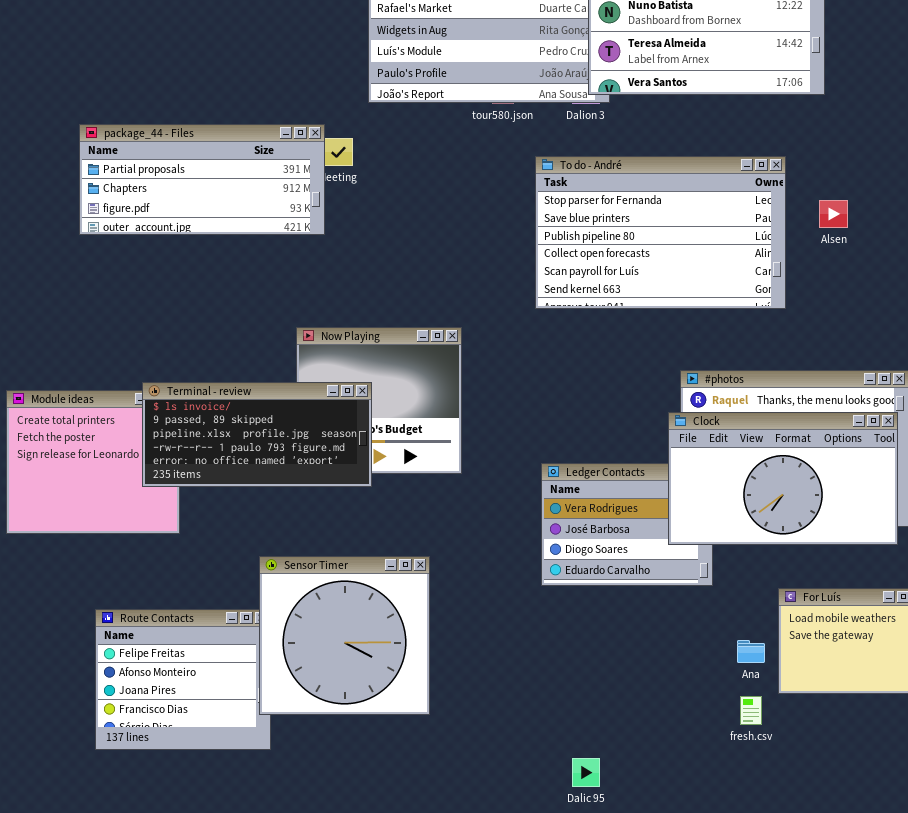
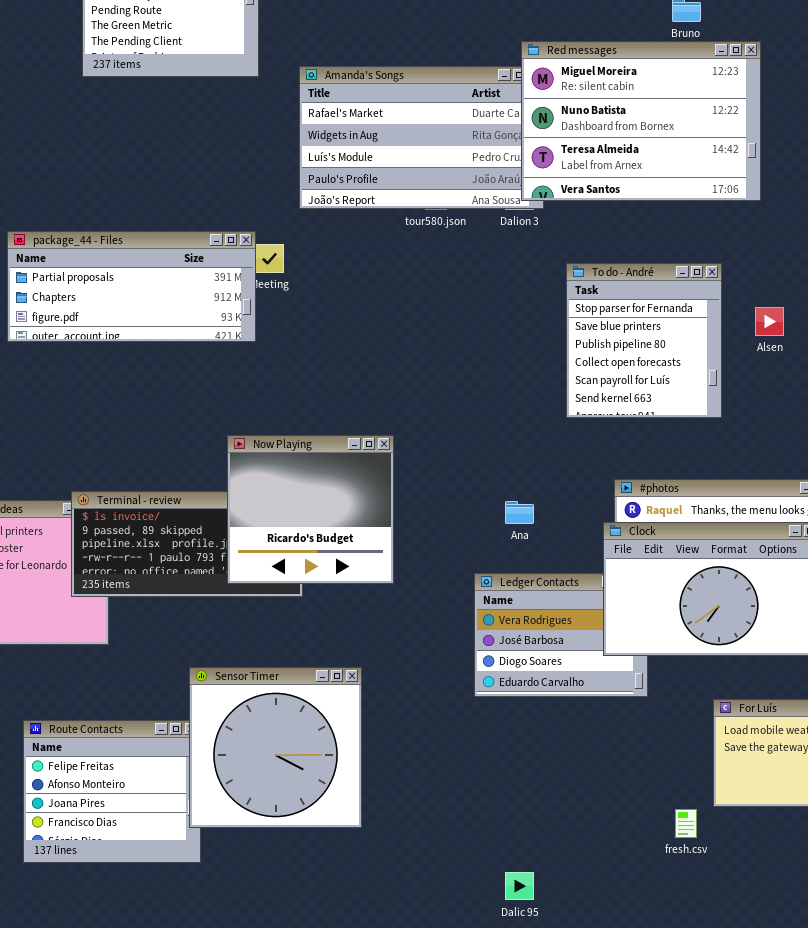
To do - André: [535,156,786,309] -> [566,263,722,418], resized
Now Playing: [296,327,462,474] -> [227,435,394,584], raised
Ana: [737,640,765,663] -> [505,501,534,524], moved

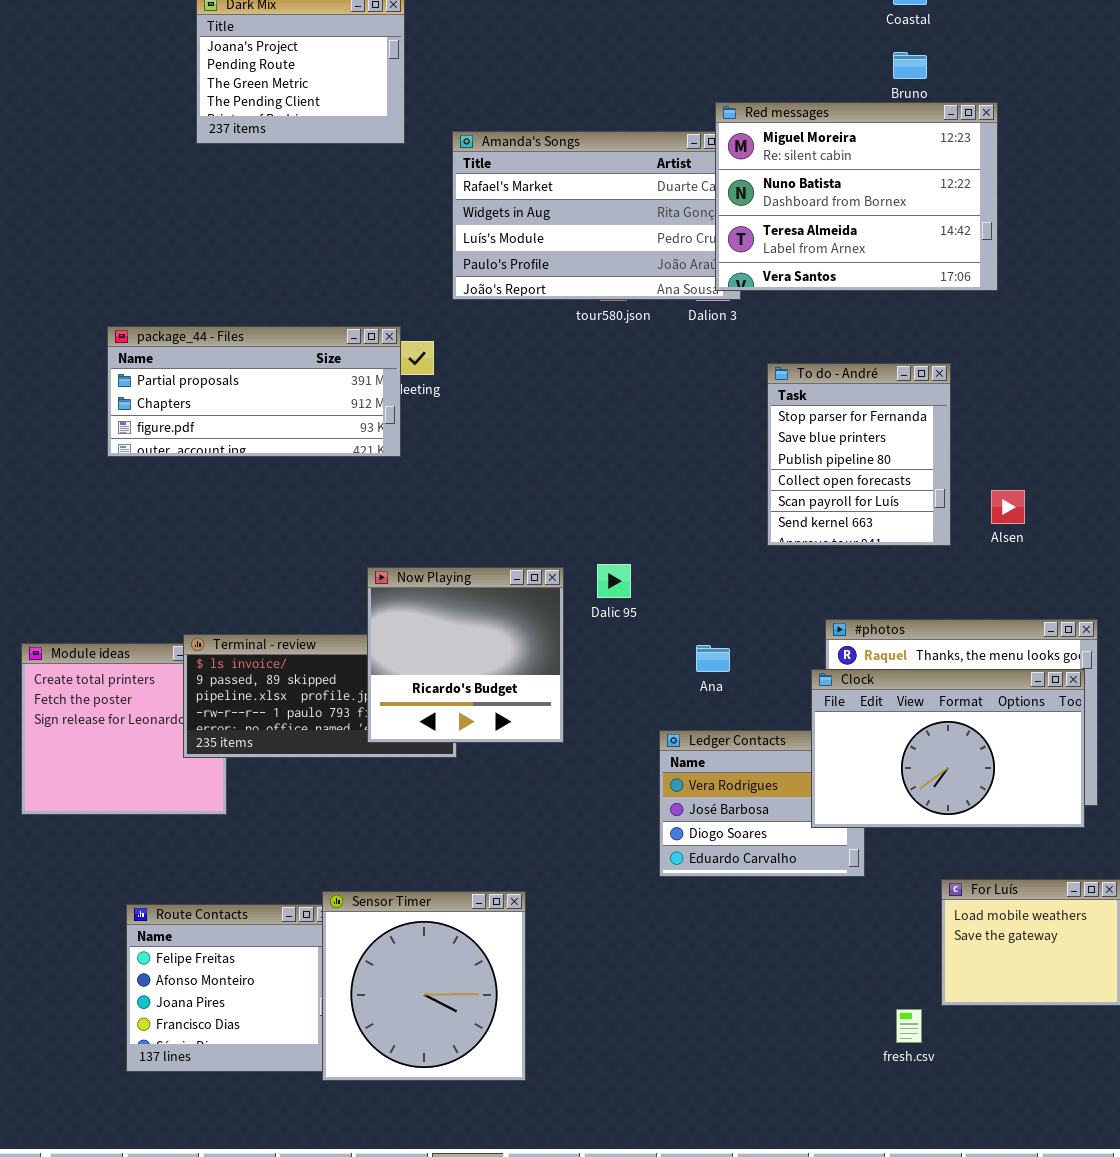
Alsen: [755,307,784,336] -> [991,490,1025,524], moved
Sensor Timer: [189,667,362,828] -> [322,891,526,1081], moved
Dalic 95: [505,872,534,900] -> [597,564,631,598], moved

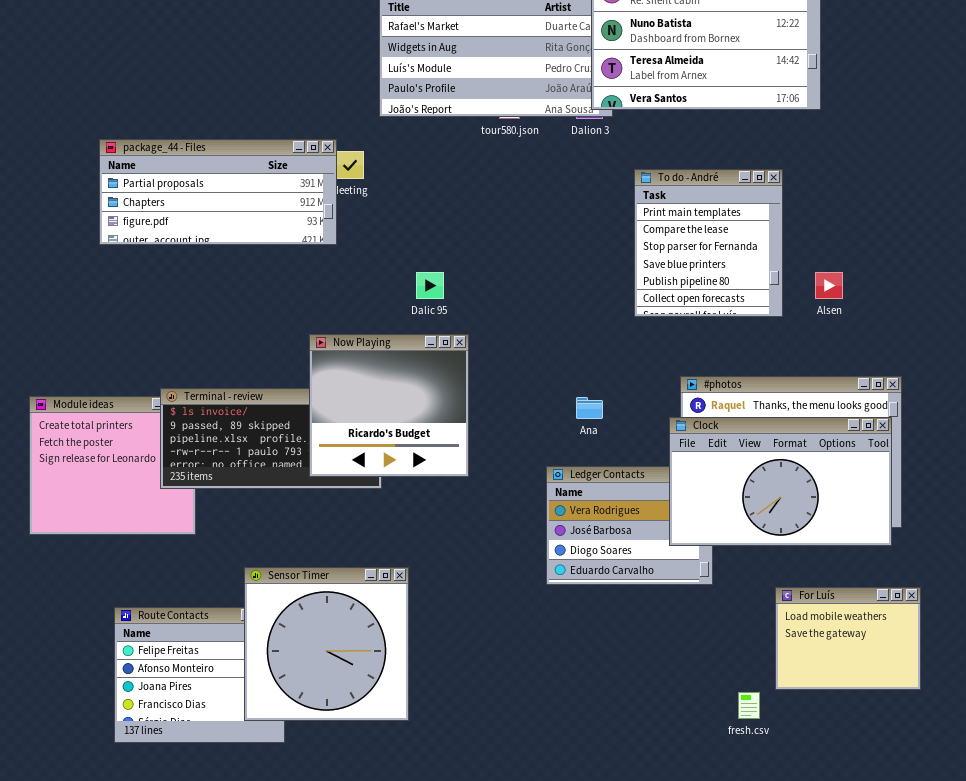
To do - André: [767,363,951,546] -> [634,169,783,317], scrolled up 2 rows
Dalic 95: [597,564,631,598] -> [416,272,444,299], moved
Sensor Timer: [322,891,526,1081] -> [244,567,409,721], moved

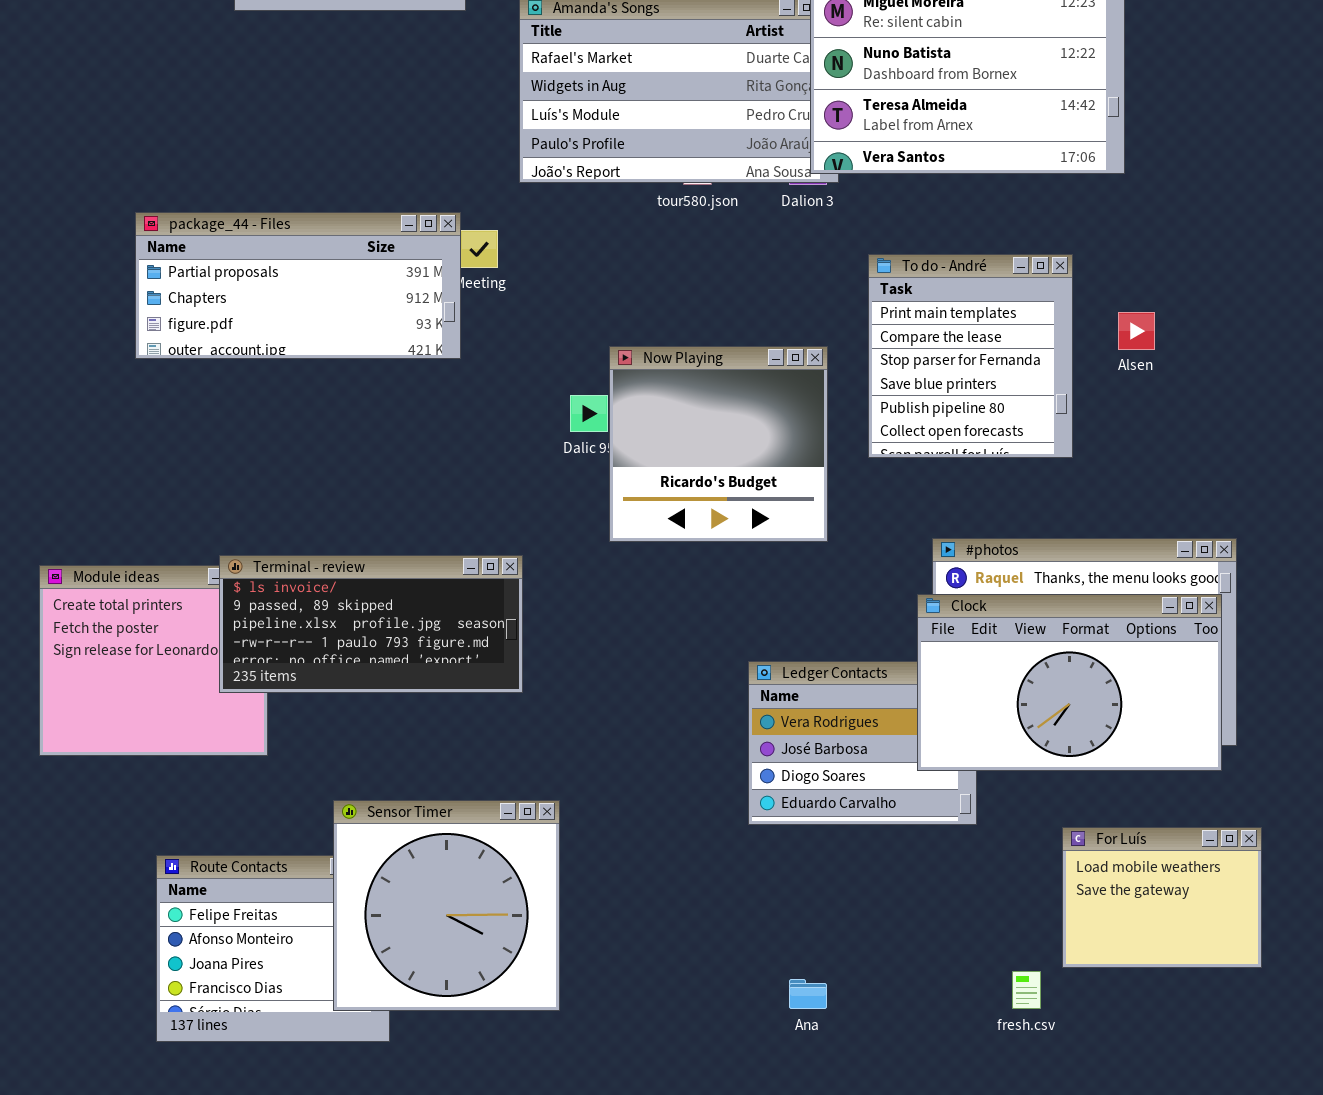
Alsen: [815,272,843,299] -> [1118,312,1155,350], moved
Now Playing: [309,334,469,477] -> [609,346,828,542], moved
Ana: [576,397,603,419] -> [789,979,827,1009], moved

